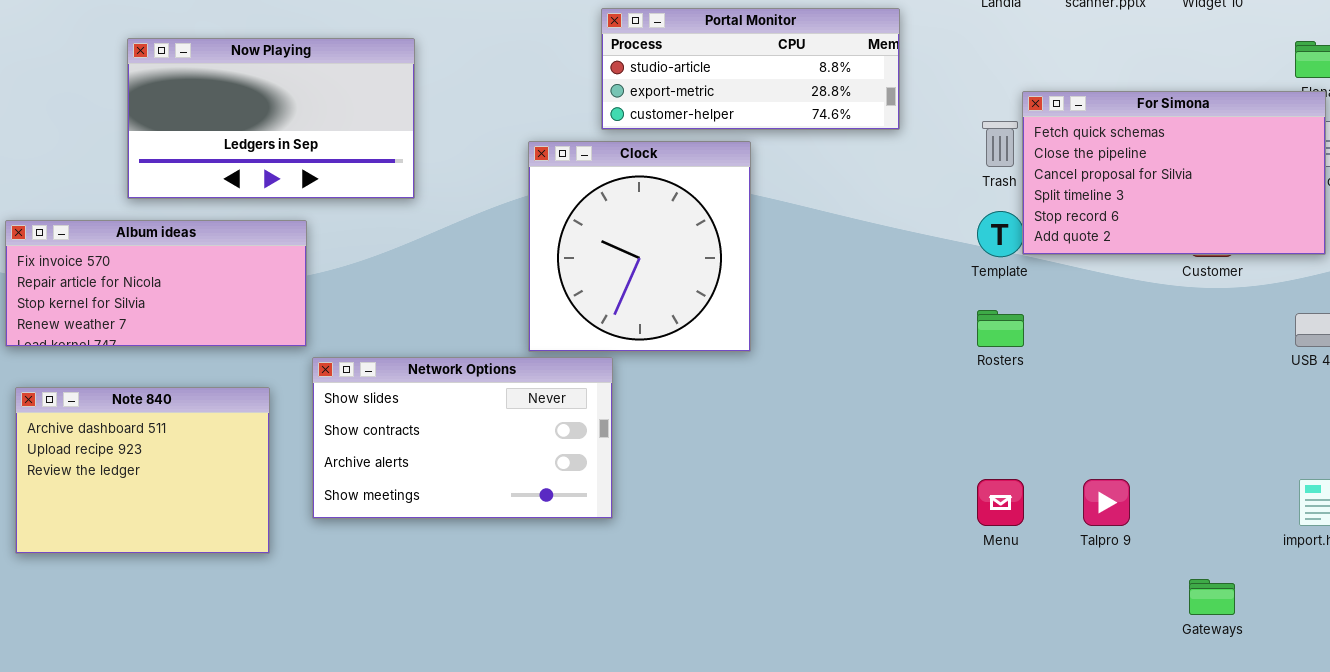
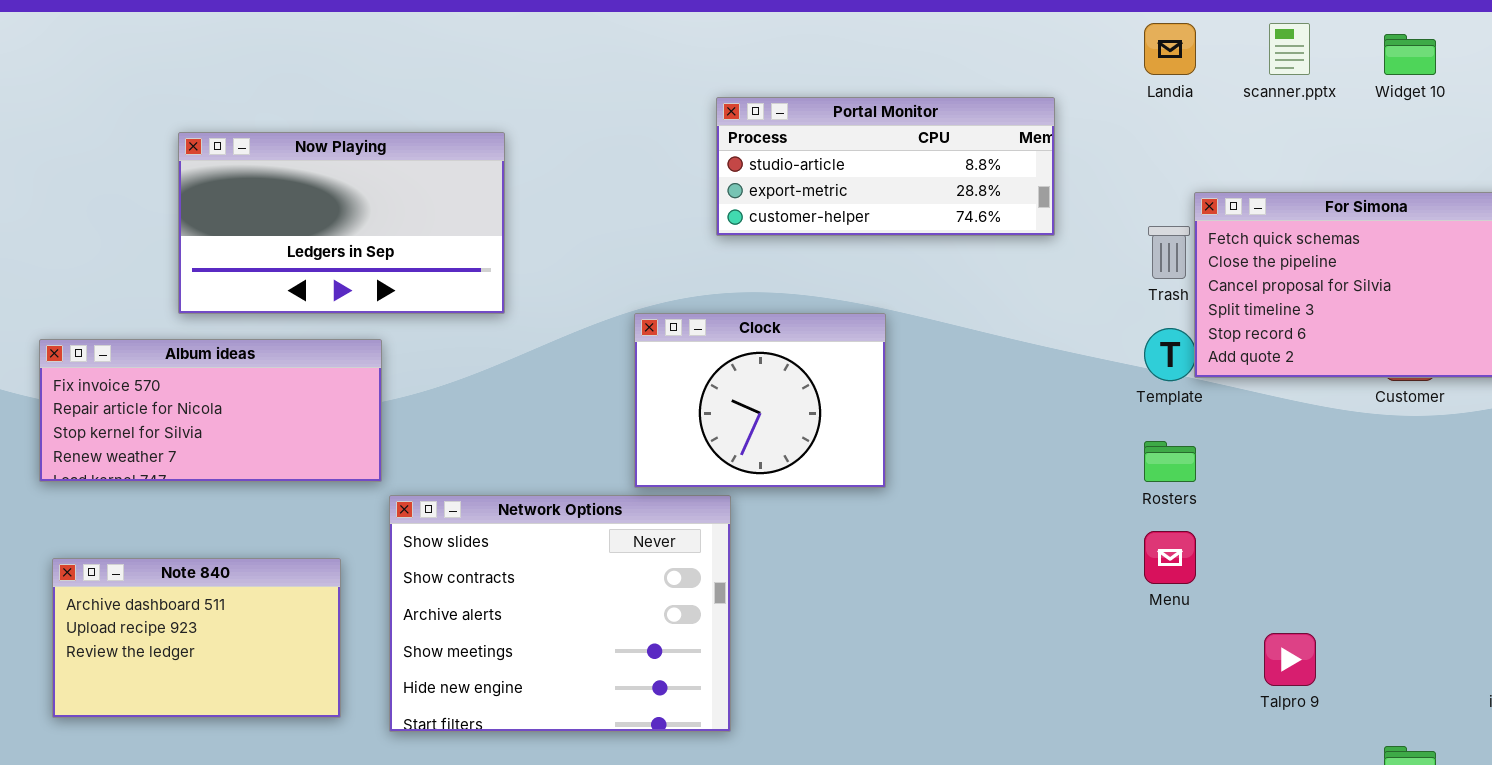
Clock: [528,141,751,352] -> [634,313,886,488], resized
Network Options: [312,357,613,519] -> [389,495,731,732], resized
Note 840: [15,387,270,554] -> [52,558,341,718], resized
Menu: [977,479,1024,526] -> [1144,531,1196,584], moved

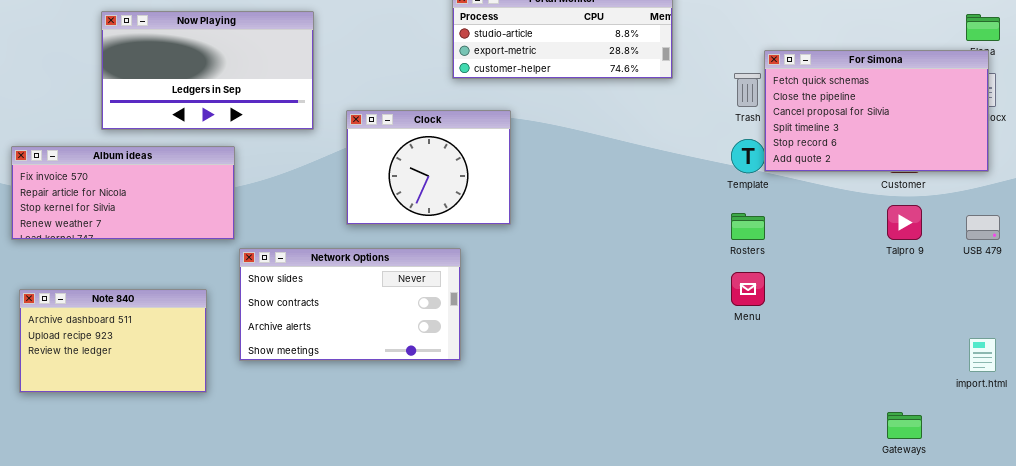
Clock: [634,313,886,488] -> [346,110,511,225], moved
Network Options: [389,495,731,732] -> [239,248,461,361], resized
Talpro 9: [1264,633,1316,686] -> [887,205,922,240], moved

